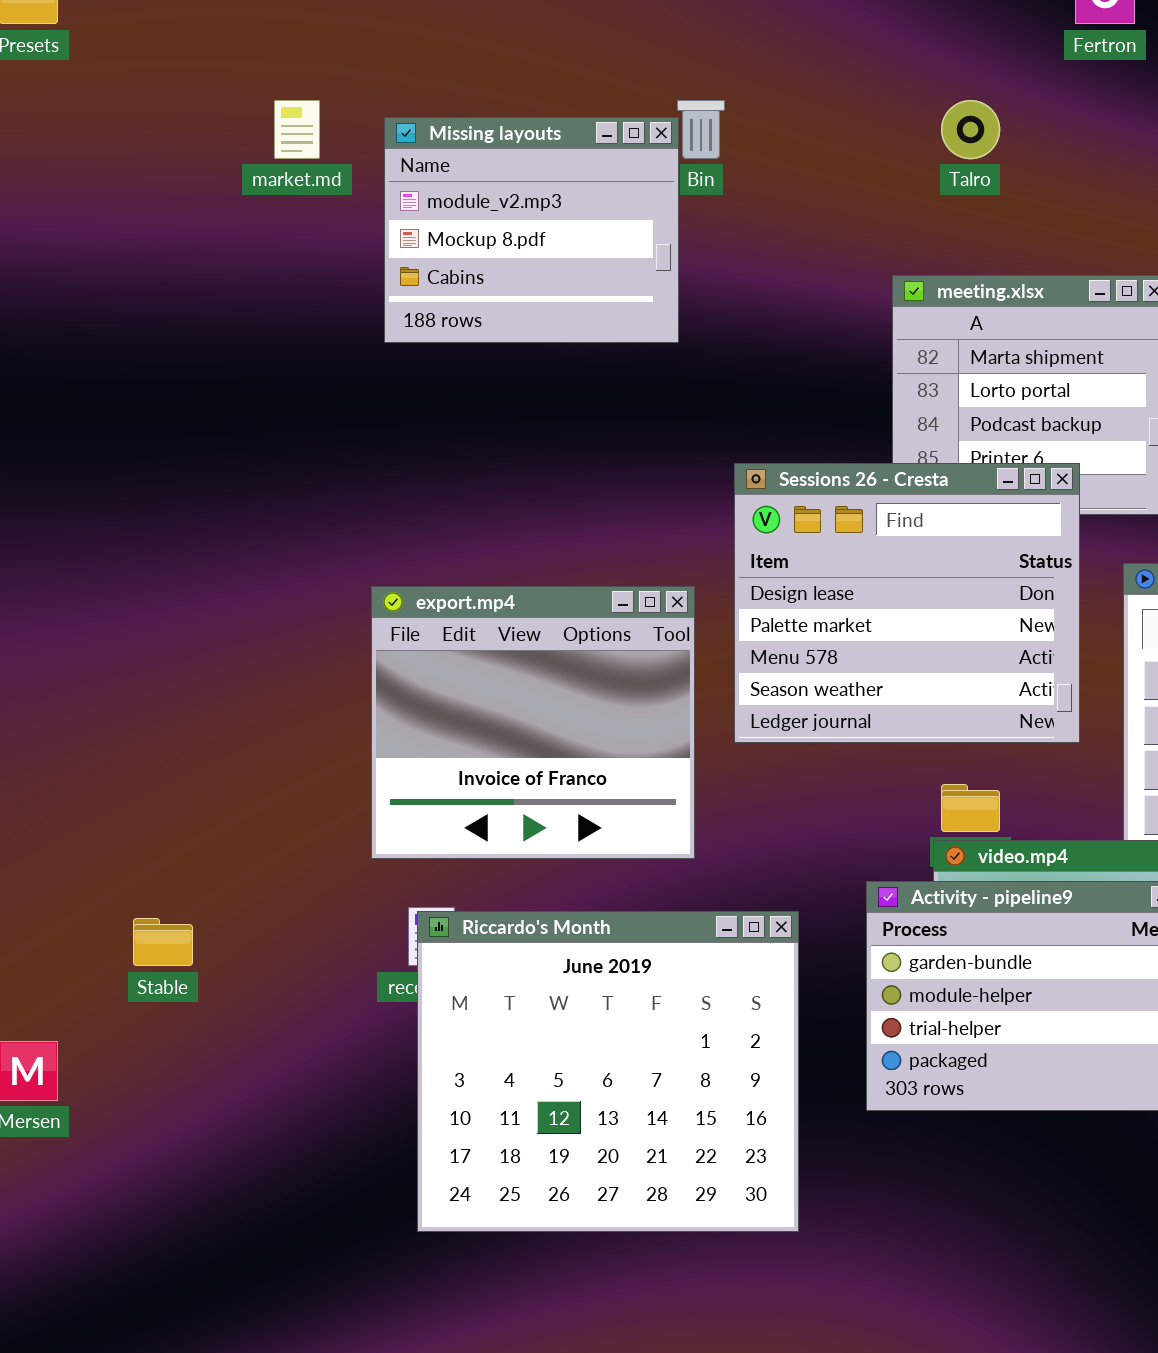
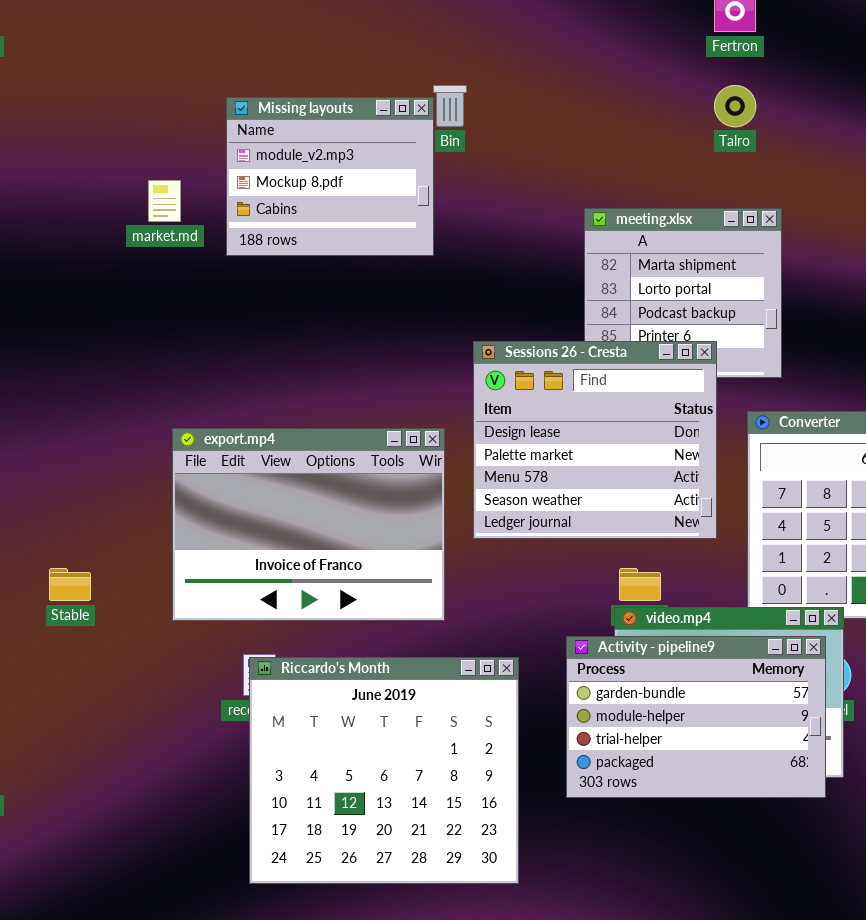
market.md: [274,100,320,159] -> [148,180,181,222], moved
Talro: [941,100,1000,159] -> [714,85,756,127], moved
export.mp4: [371,586,695,859] -> [172,428,445,621], resized
Stable: [133,918,193,966] -> [49,568,91,601], moved

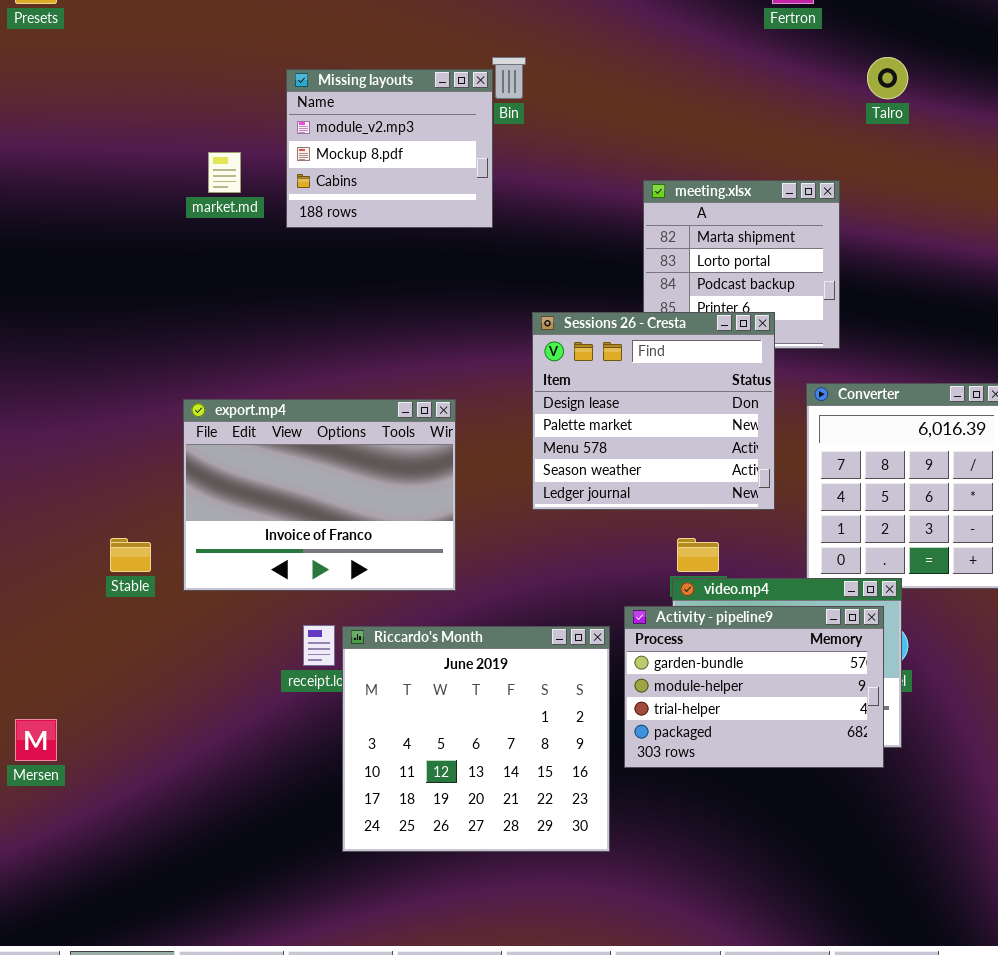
Talro: [714,85,756,127] -> [867,57,908,99], moved
export.mp4: [172,428,445,621] -> [183,399,456,591], moved
Riccardo's Month: [249,657,519,884] -> [342,626,610,852], moved

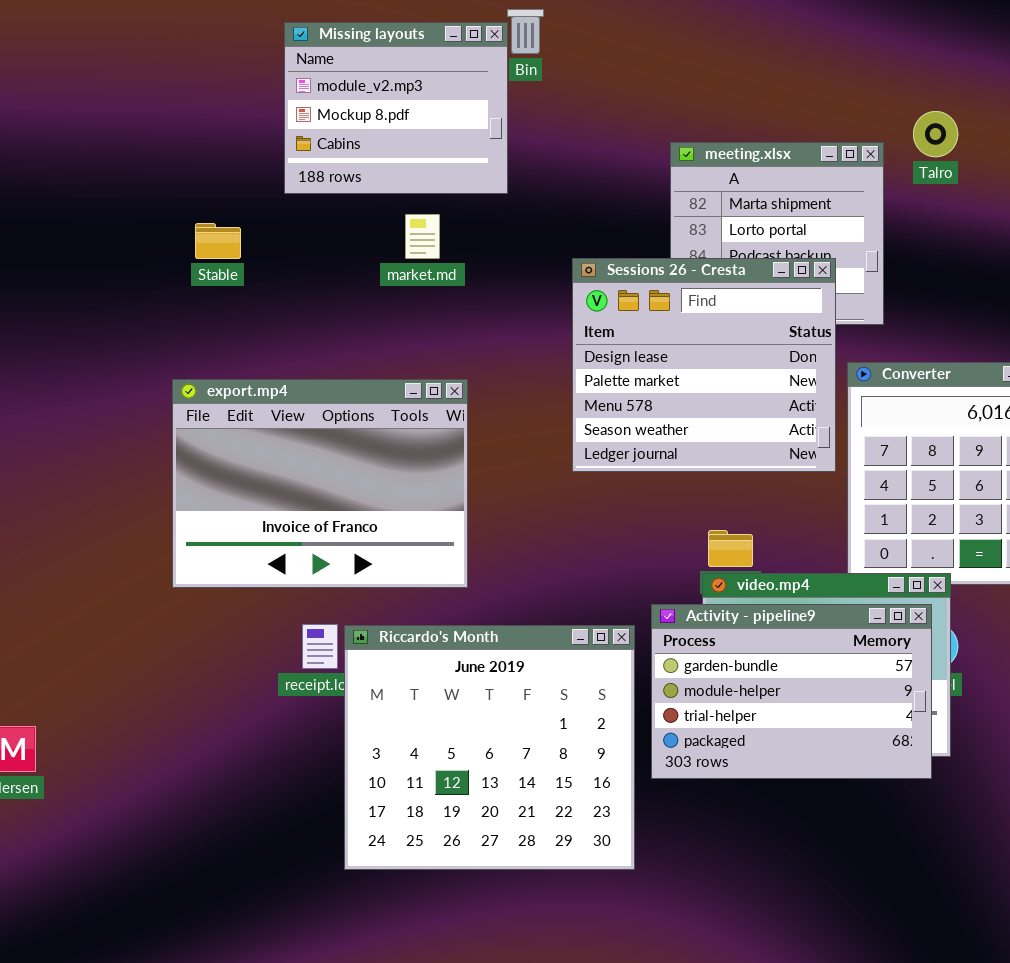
Talro: [867,57,908,99] -> [913,111,958,157], moved
market.md: [208,152,241,193] -> [405,214,440,259], moved
Sessions 26 - Cresta: [532,312,775,510] -> [572,258,836,472], moved
Stable: [110,538,151,572] -> [195,223,241,259], moved

